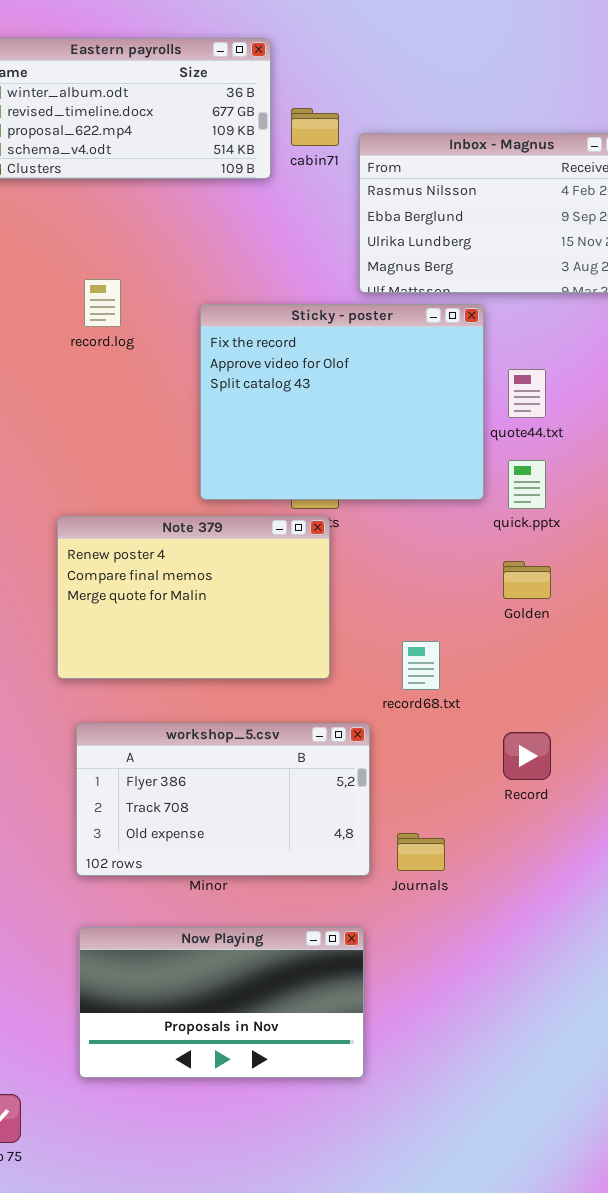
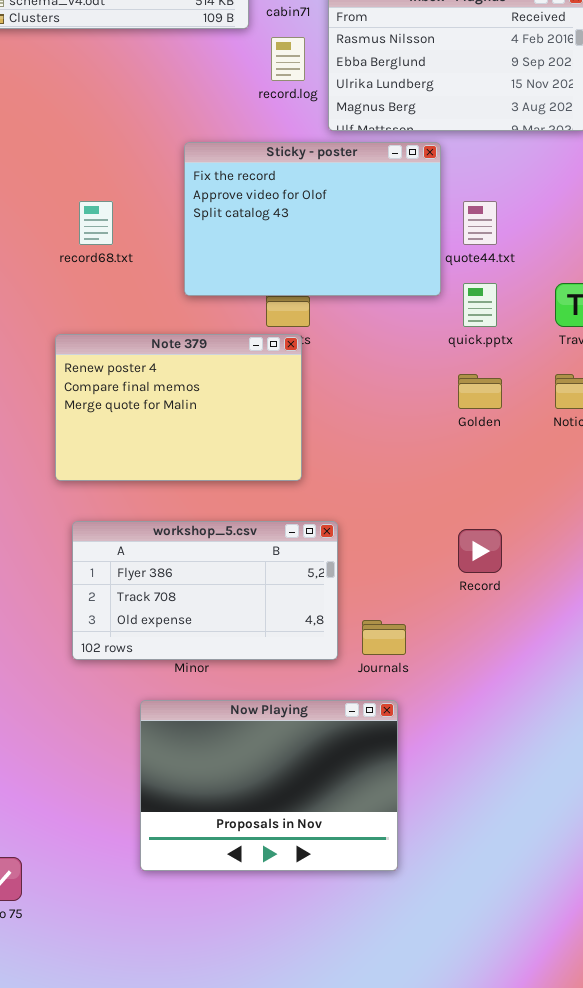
record.log: [84,279,121,327] -> [271,37,305,81], moved
Sticky - poster: [200,304,484,500] -> [184,142,441,296], resized
record68.txt: [402,641,440,690] -> [79,201,113,245], moved
Now Playing: [79,927,364,1078] -> [140,700,398,871], moved, resized

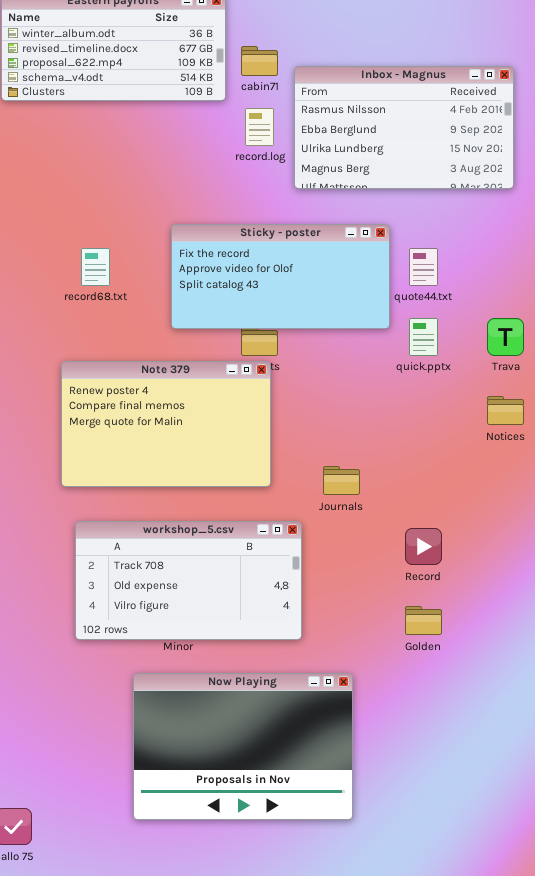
Sticky - poster: [184,142,441,296] -> [171,224,390,329], resized
Golden: [458,374,502,409] -> [405,606,442,635], moved
workshop_5.csv: [72,521,338,660] -> [75,521,302,640], scrolled down 1 row
Journals: [362,620,406,655] -> [323,466,360,495], moved

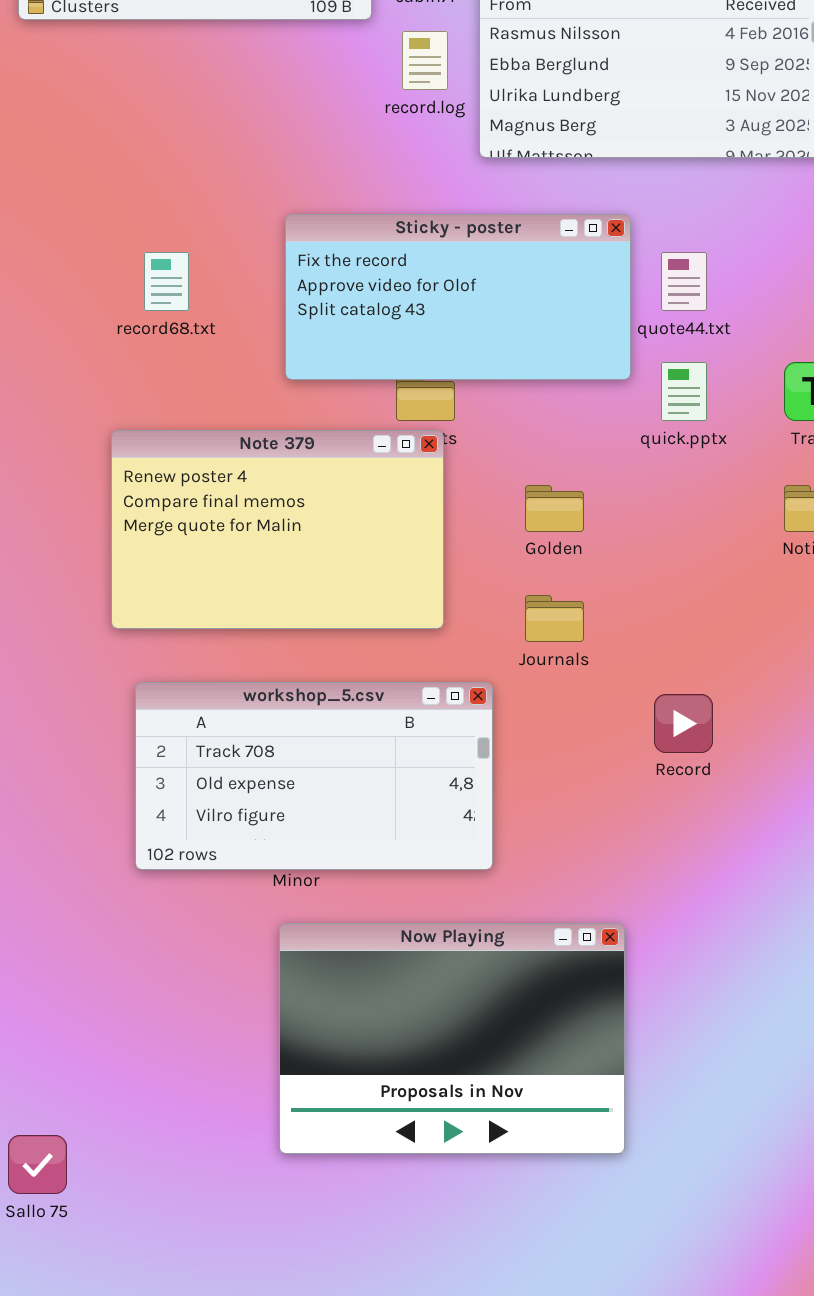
Golden: [405,606,442,635] -> [525,485,584,532], moved
Now Playing: [133,673,353,820] -> [279,923,625,1154], moved

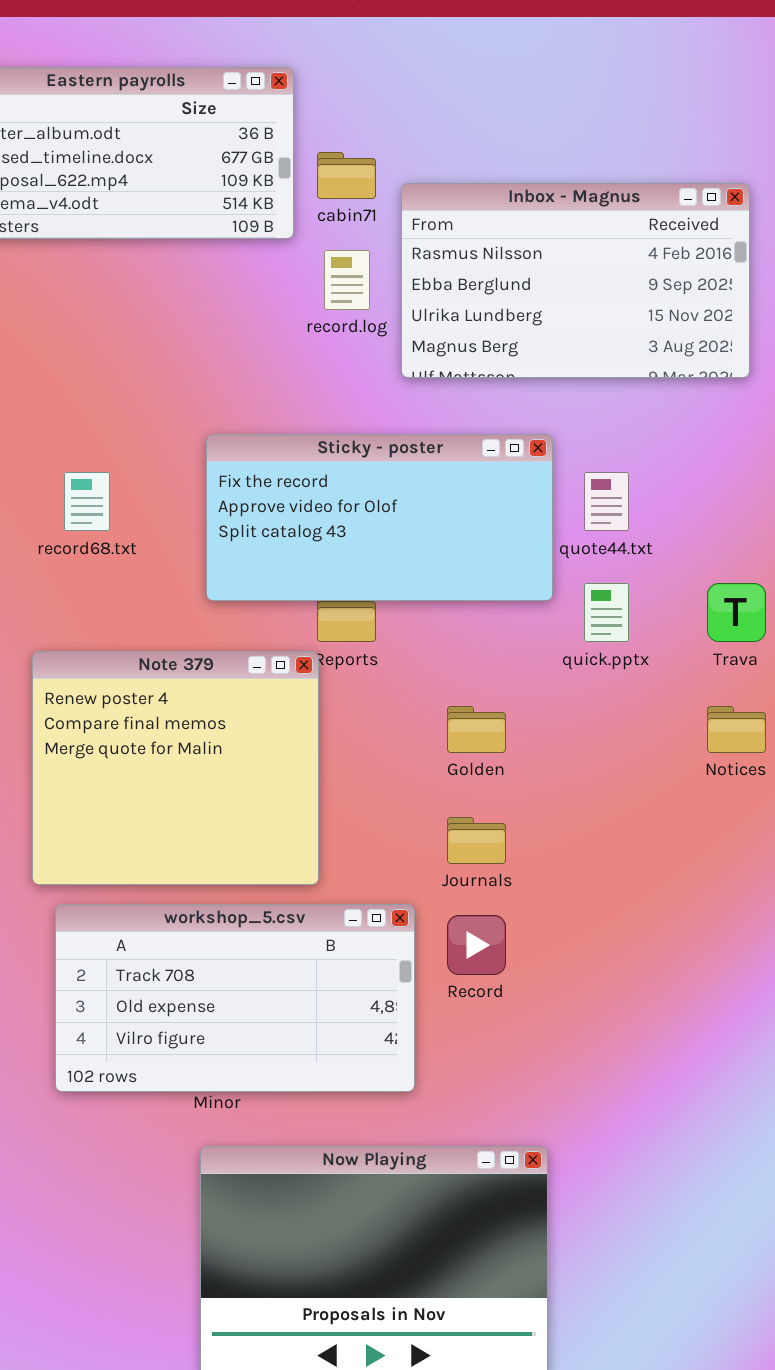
Note 379: [111,430,444,629] -> [32,651,319,885], resized
Record: [654,694,713,753] -> [447,915,506,975], moved

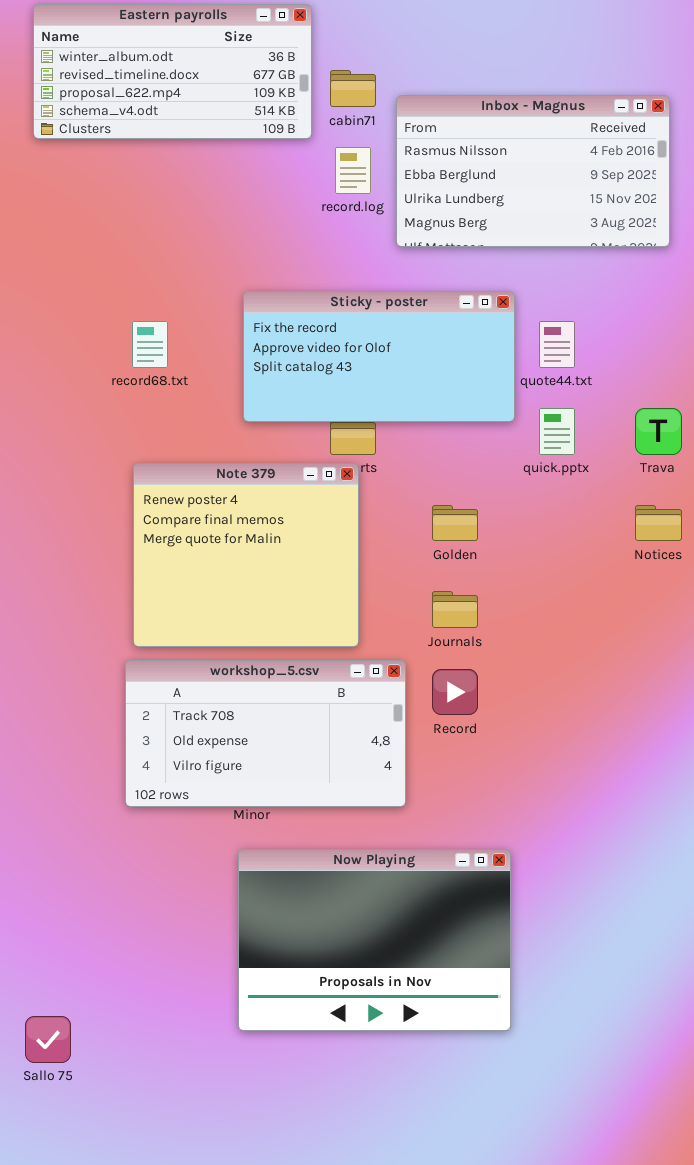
Note 379: [32,651,319,885] -> [133,463,359,647], moved

